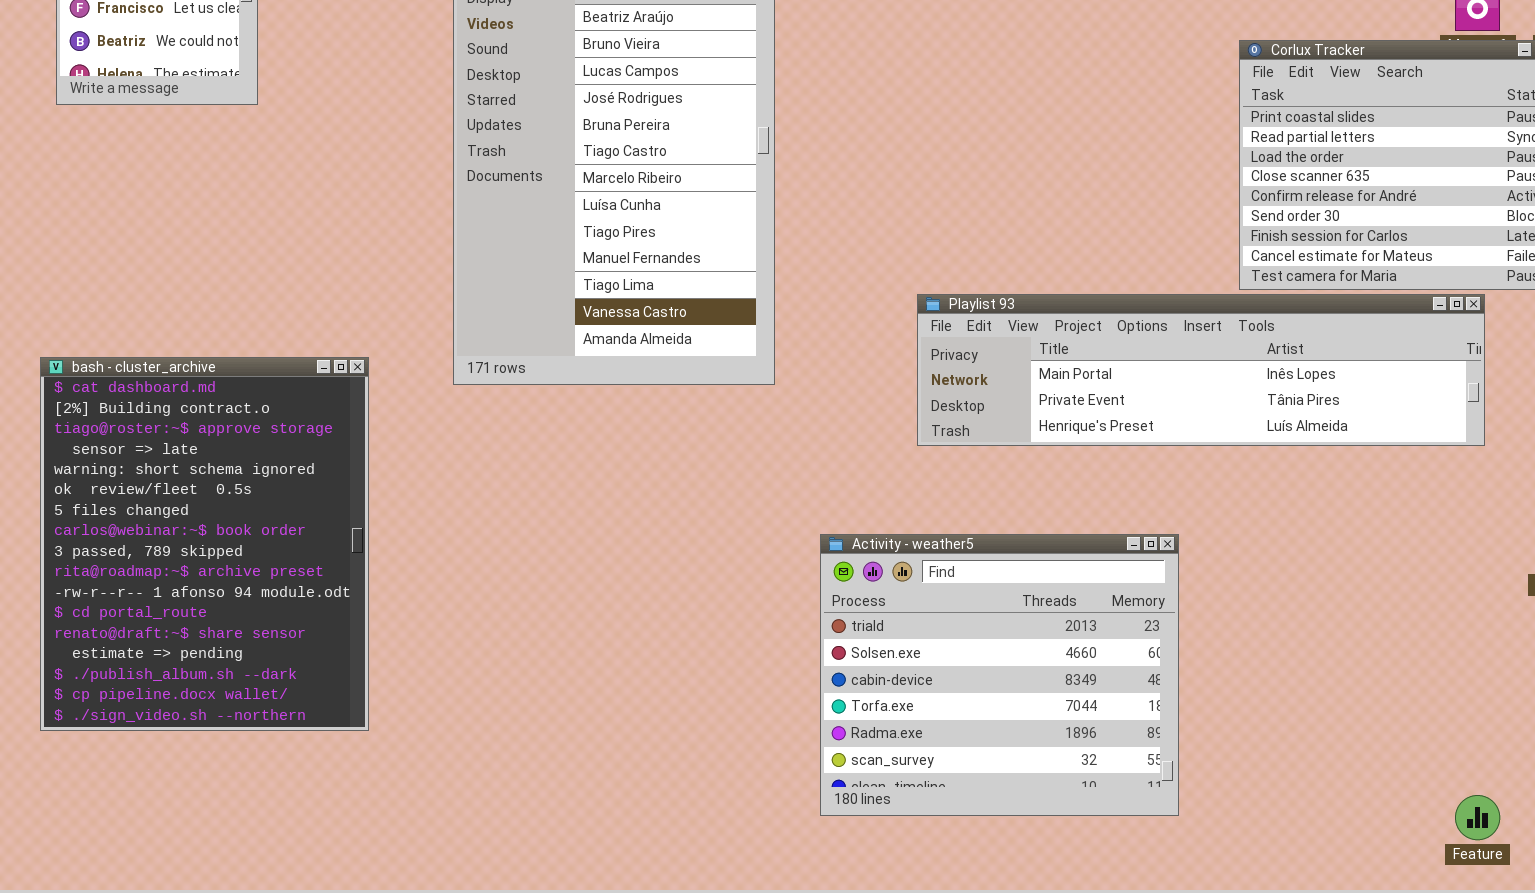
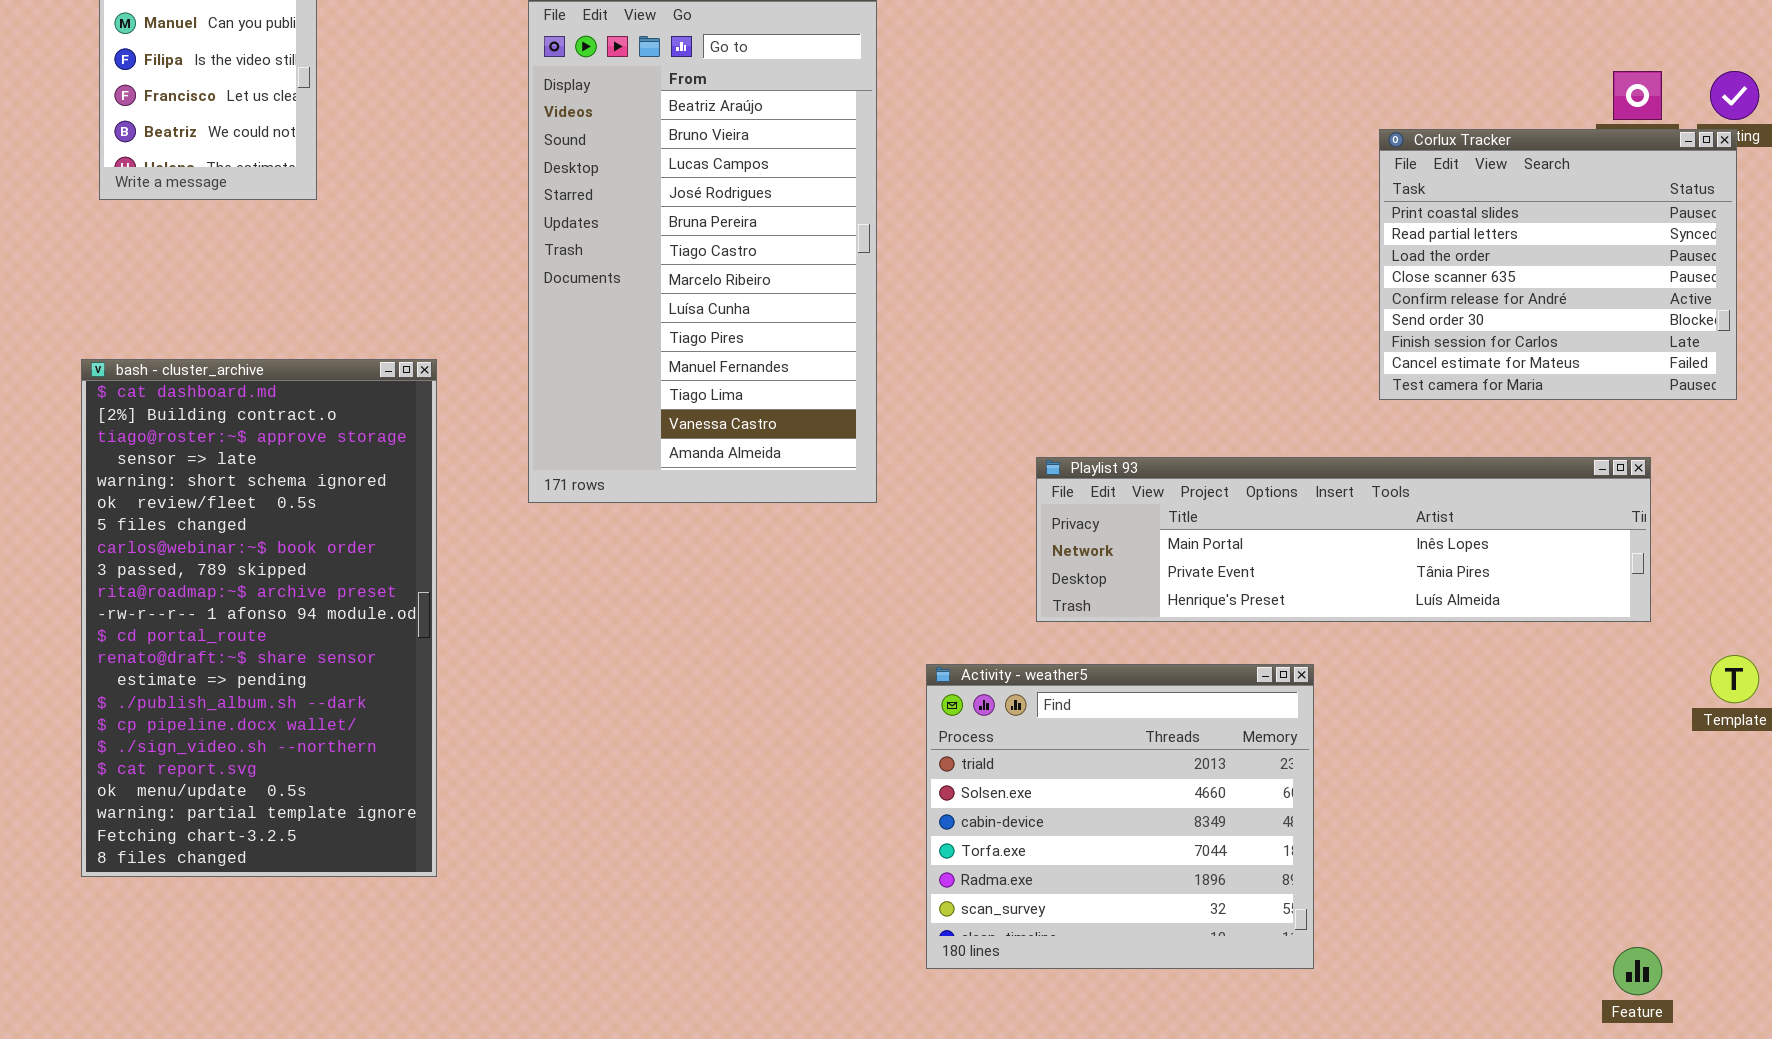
Playlist 93: [917,294,1485,446] -> [1036,457,1651,622], moved
bash - cluster_archive: [40,357,369,731] -> [81,359,437,877], resized

